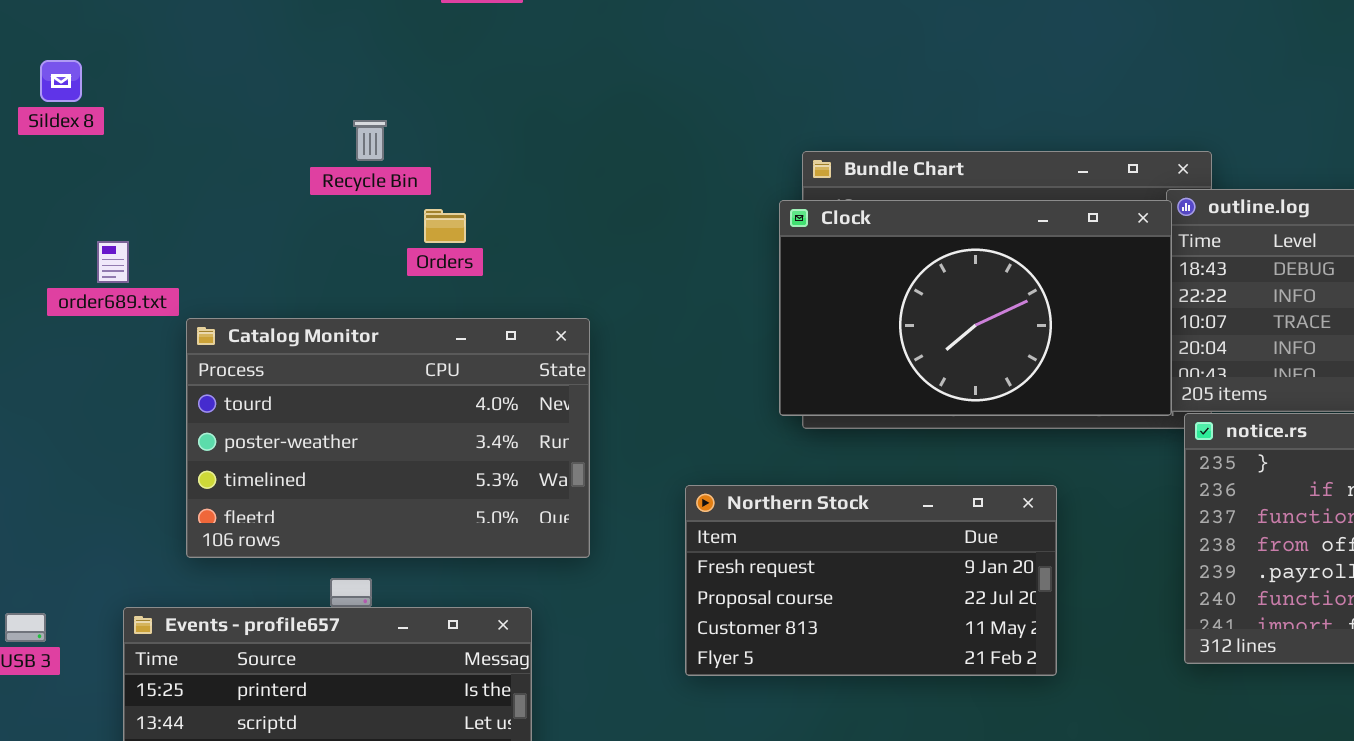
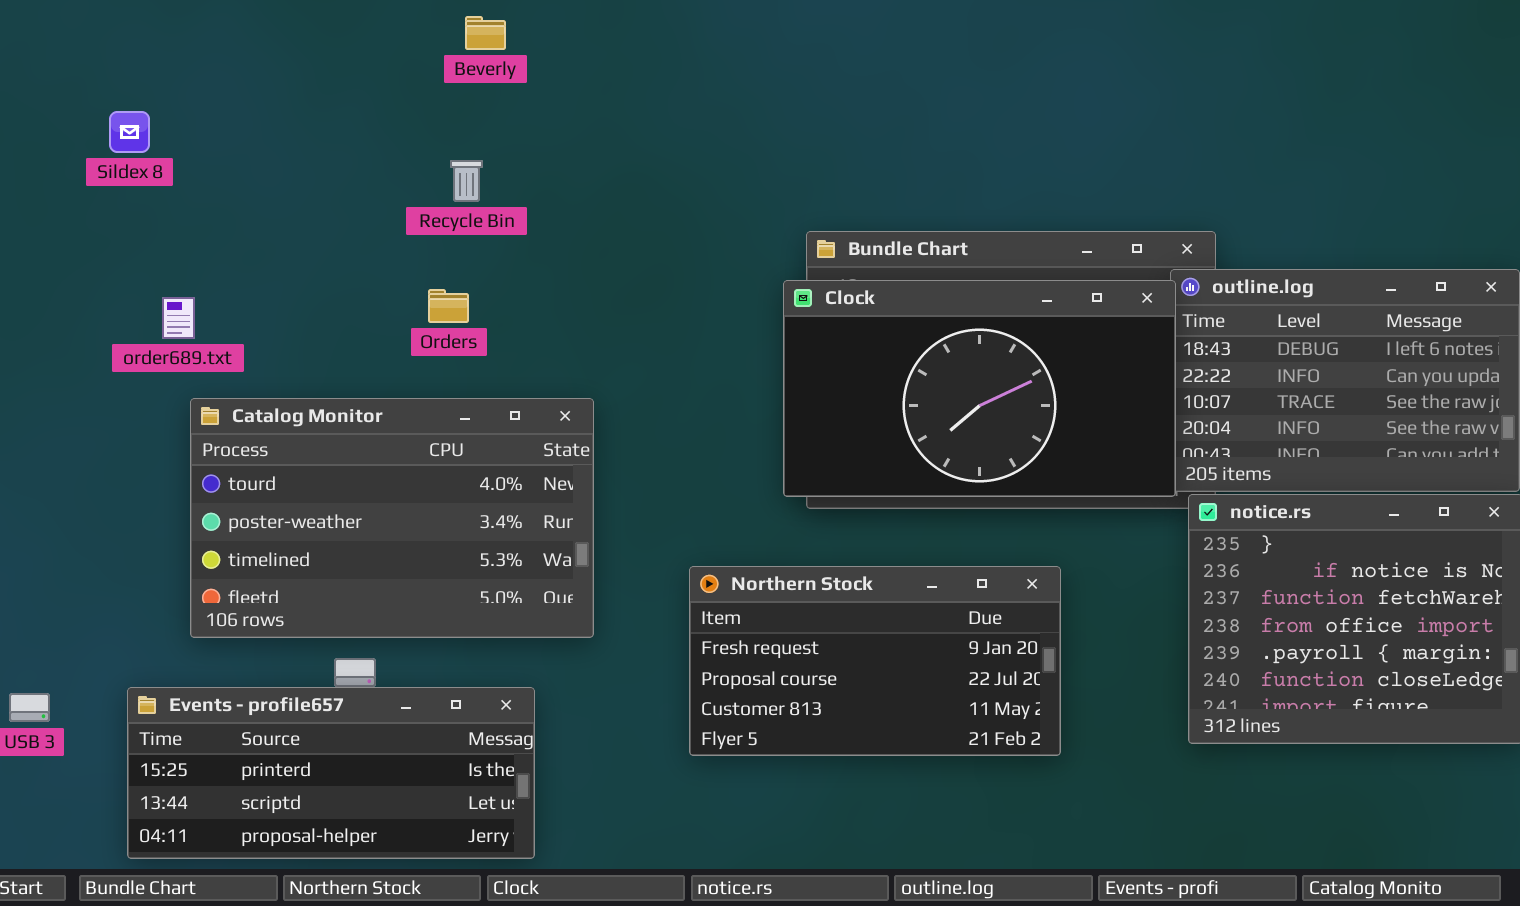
Sildex 8: [40,60,82,102] -> [109,111,150,153], moved
Recycle Bin: [353,120,387,161] -> [450,160,483,202], moved
order689.txt: [97,241,129,283] -> [162,297,195,339], moved

